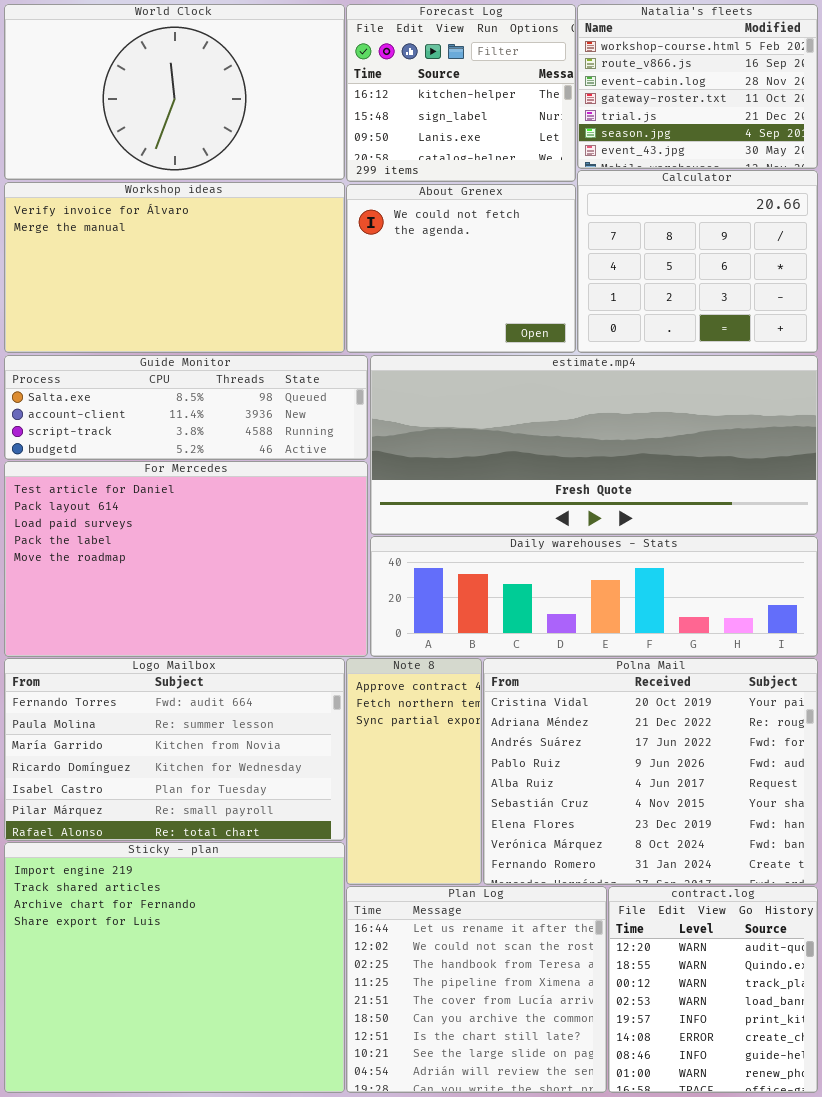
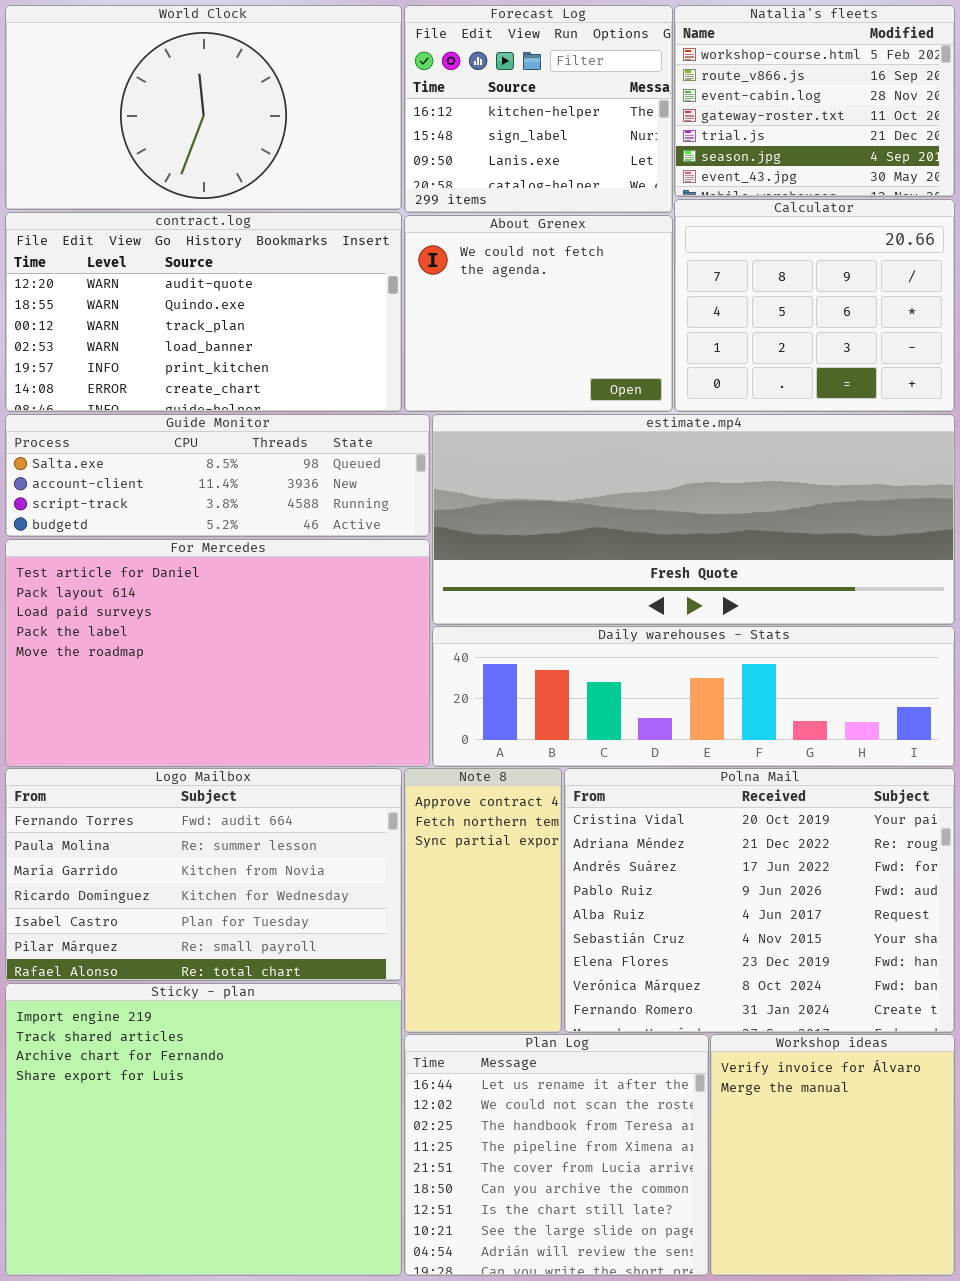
Workshop ideas: [4,182,345,353] -> [710,1034,955,1276], moved, resized
contract.log: [608,886,818,1093] -> [5,212,402,412], moved, resized

